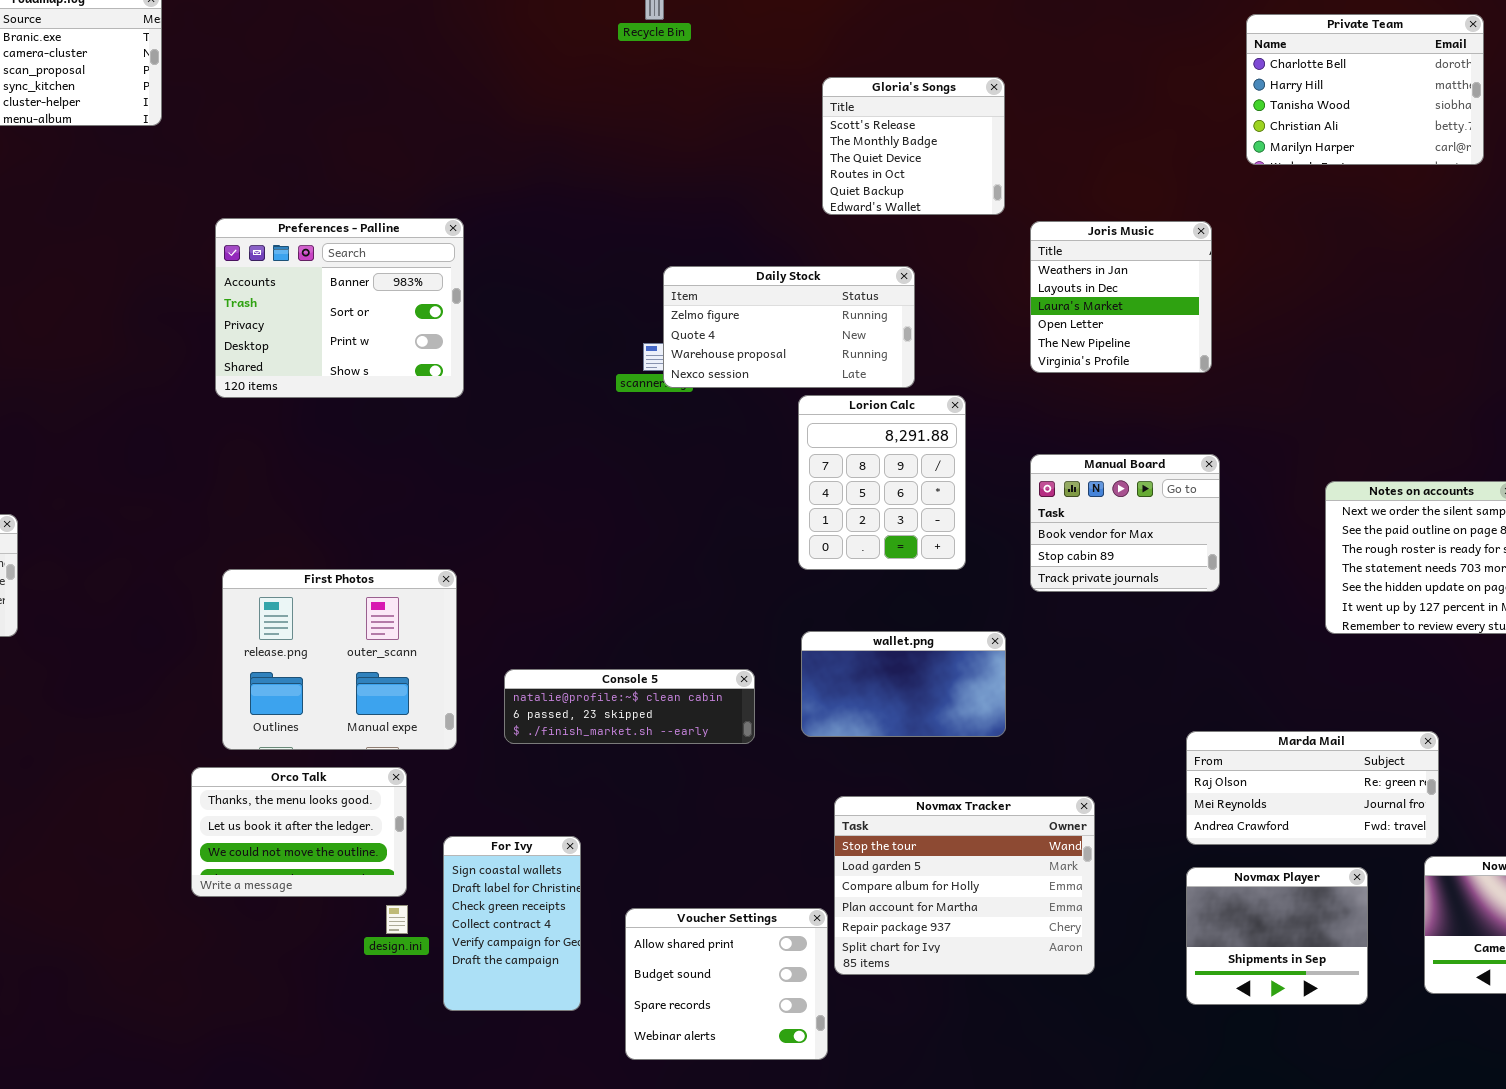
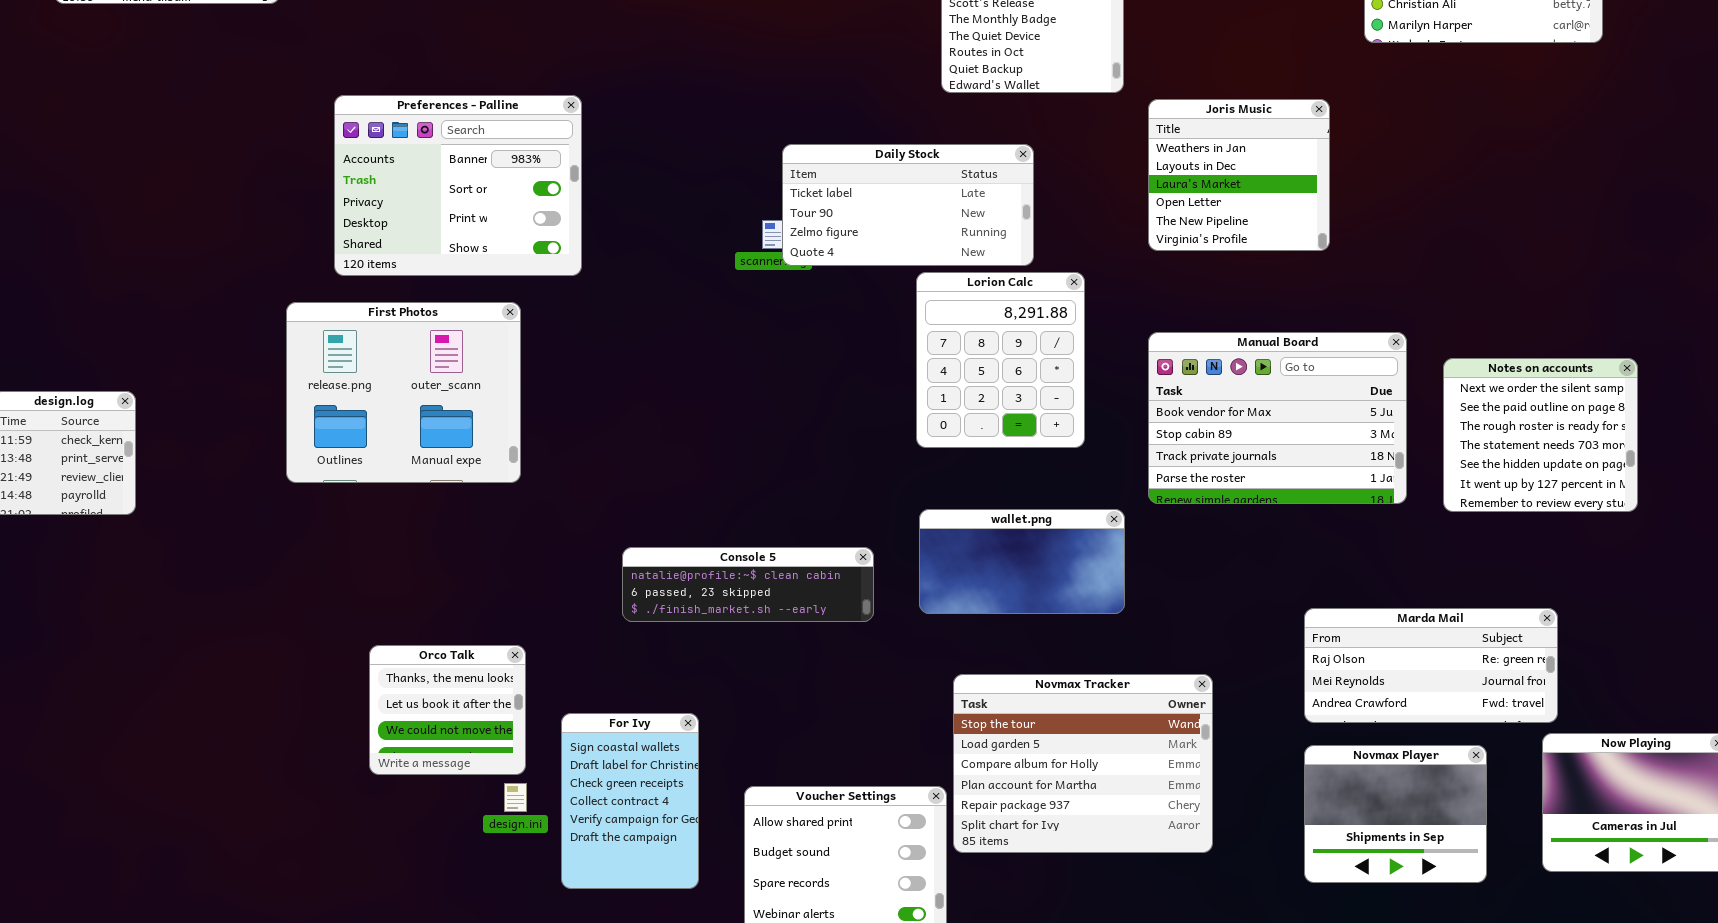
Daily Stock: [663,266,915,388] -> [782,144,1034,266], scrolled up 2 rows
Manual Board: [1030,454,1220,592] -> [1148,332,1407,504], resized
First Photos: [222,569,457,750] -> [286,302,521,483], moved
Orco Talk: [191,767,407,897] -> [369,645,526,775], resized

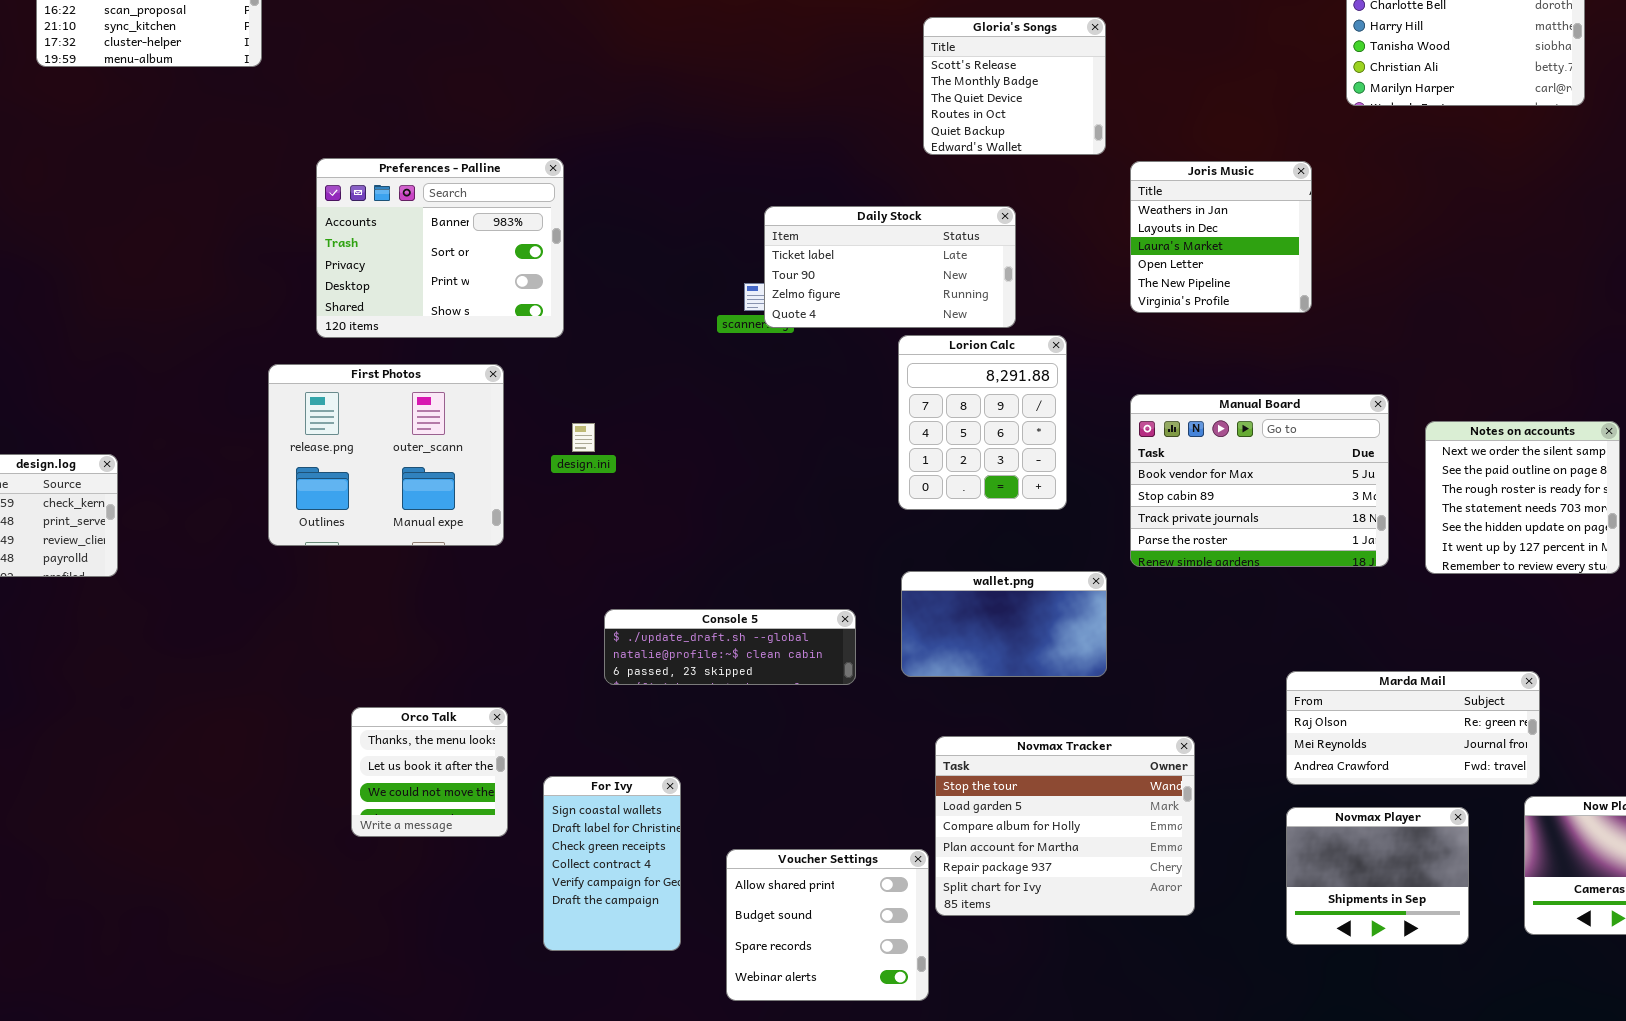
Console 5: [622,547,874,622] -> [604,609,856,685], scrolled up 1 row
design.ini: [504,783,527,812] -> [572,423,595,452], moved

